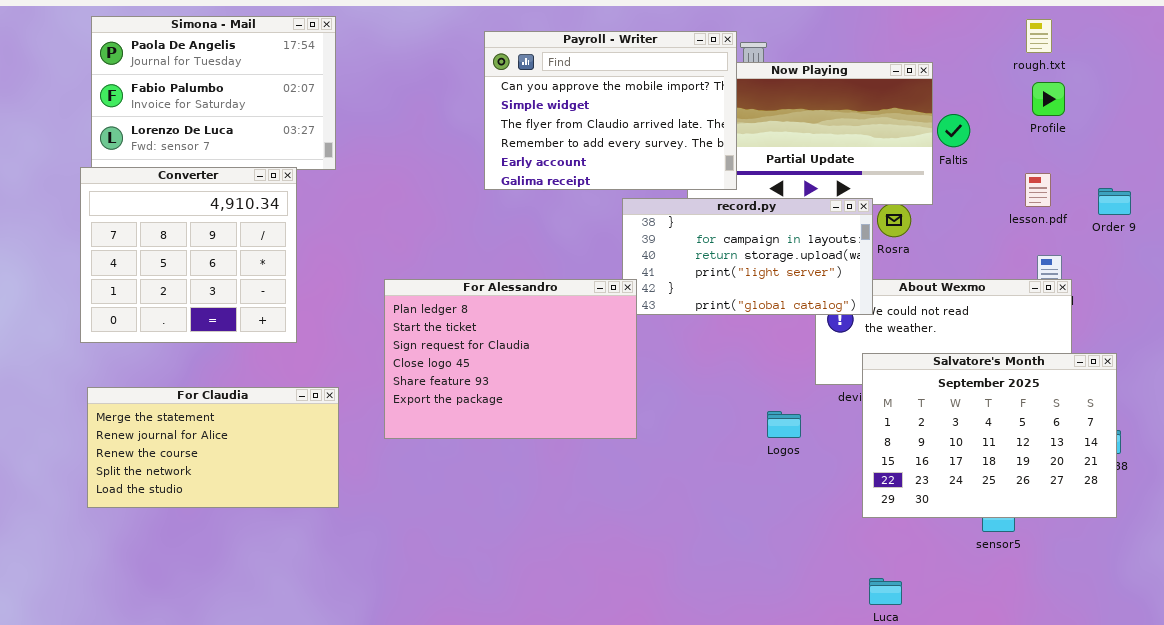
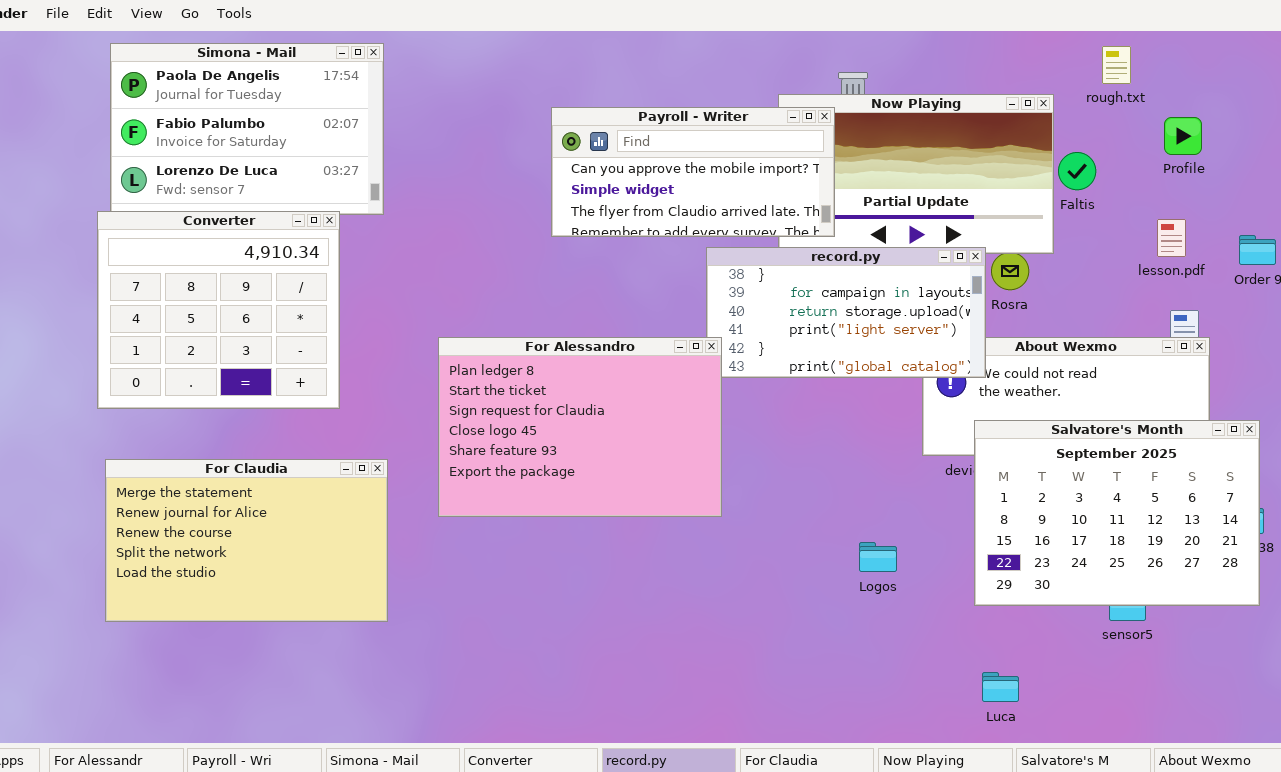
rough.txt: [1026,19,1052,53] -> [1102,46,1131,84], moved
Payroll - Writer: [484,31,737,190] -> [551,107,835,237], resized
For Claudia: [87,387,339,508] -> [105,459,388,622], resized
Logos: [767,411,801,438] -> [859,542,897,572], moved

